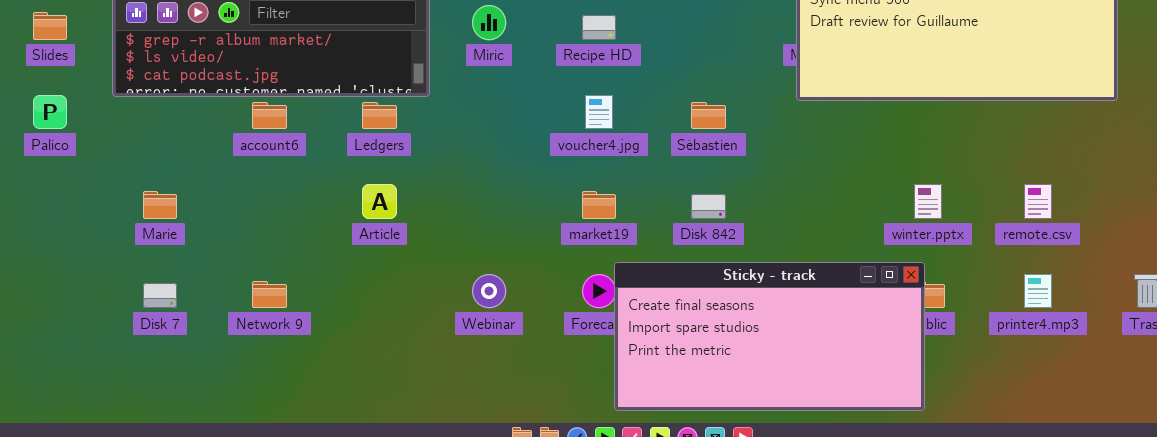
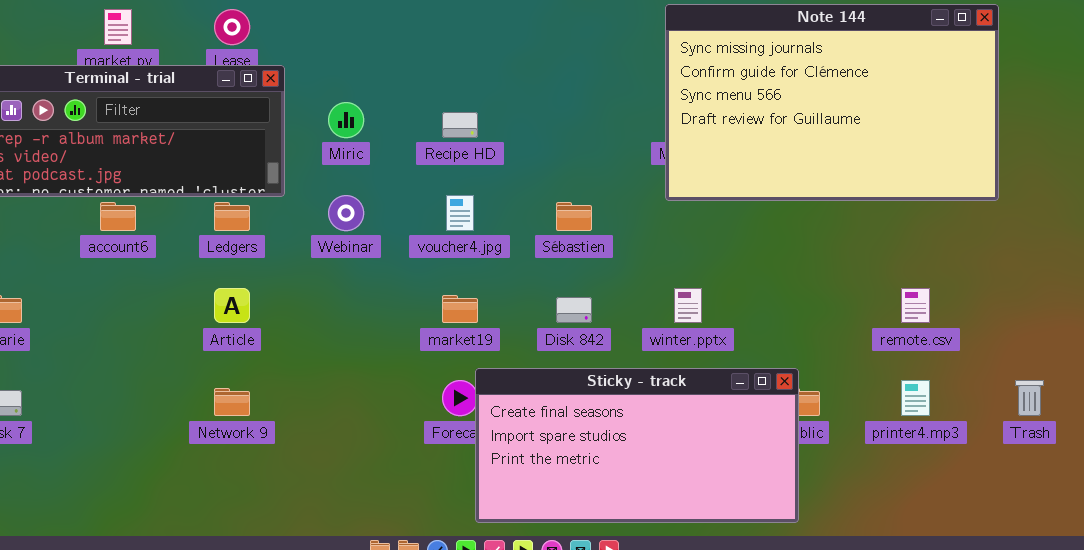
winter.pptx: [914,184,942,219] -> [674,288,702,323], moved
Webinar: [472,274,506,308] -> [328,195,364,231], moved
Network 9: [252,281,287,308] -> [214,388,250,416], moved

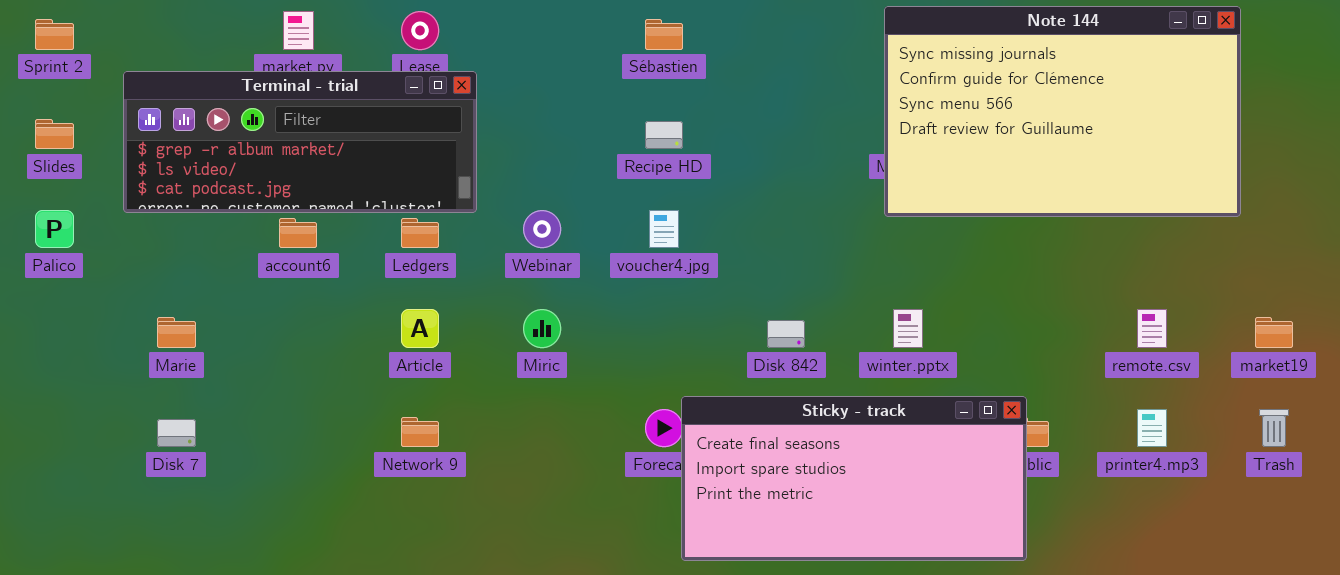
Miric: [328,102,364,138] -> [523,309,561,348], moved
Sébastien: [556,202,592,231] -> [645,19,683,50], moved
market19: [442,295,478,323] -> [1255,317,1293,348], moved

